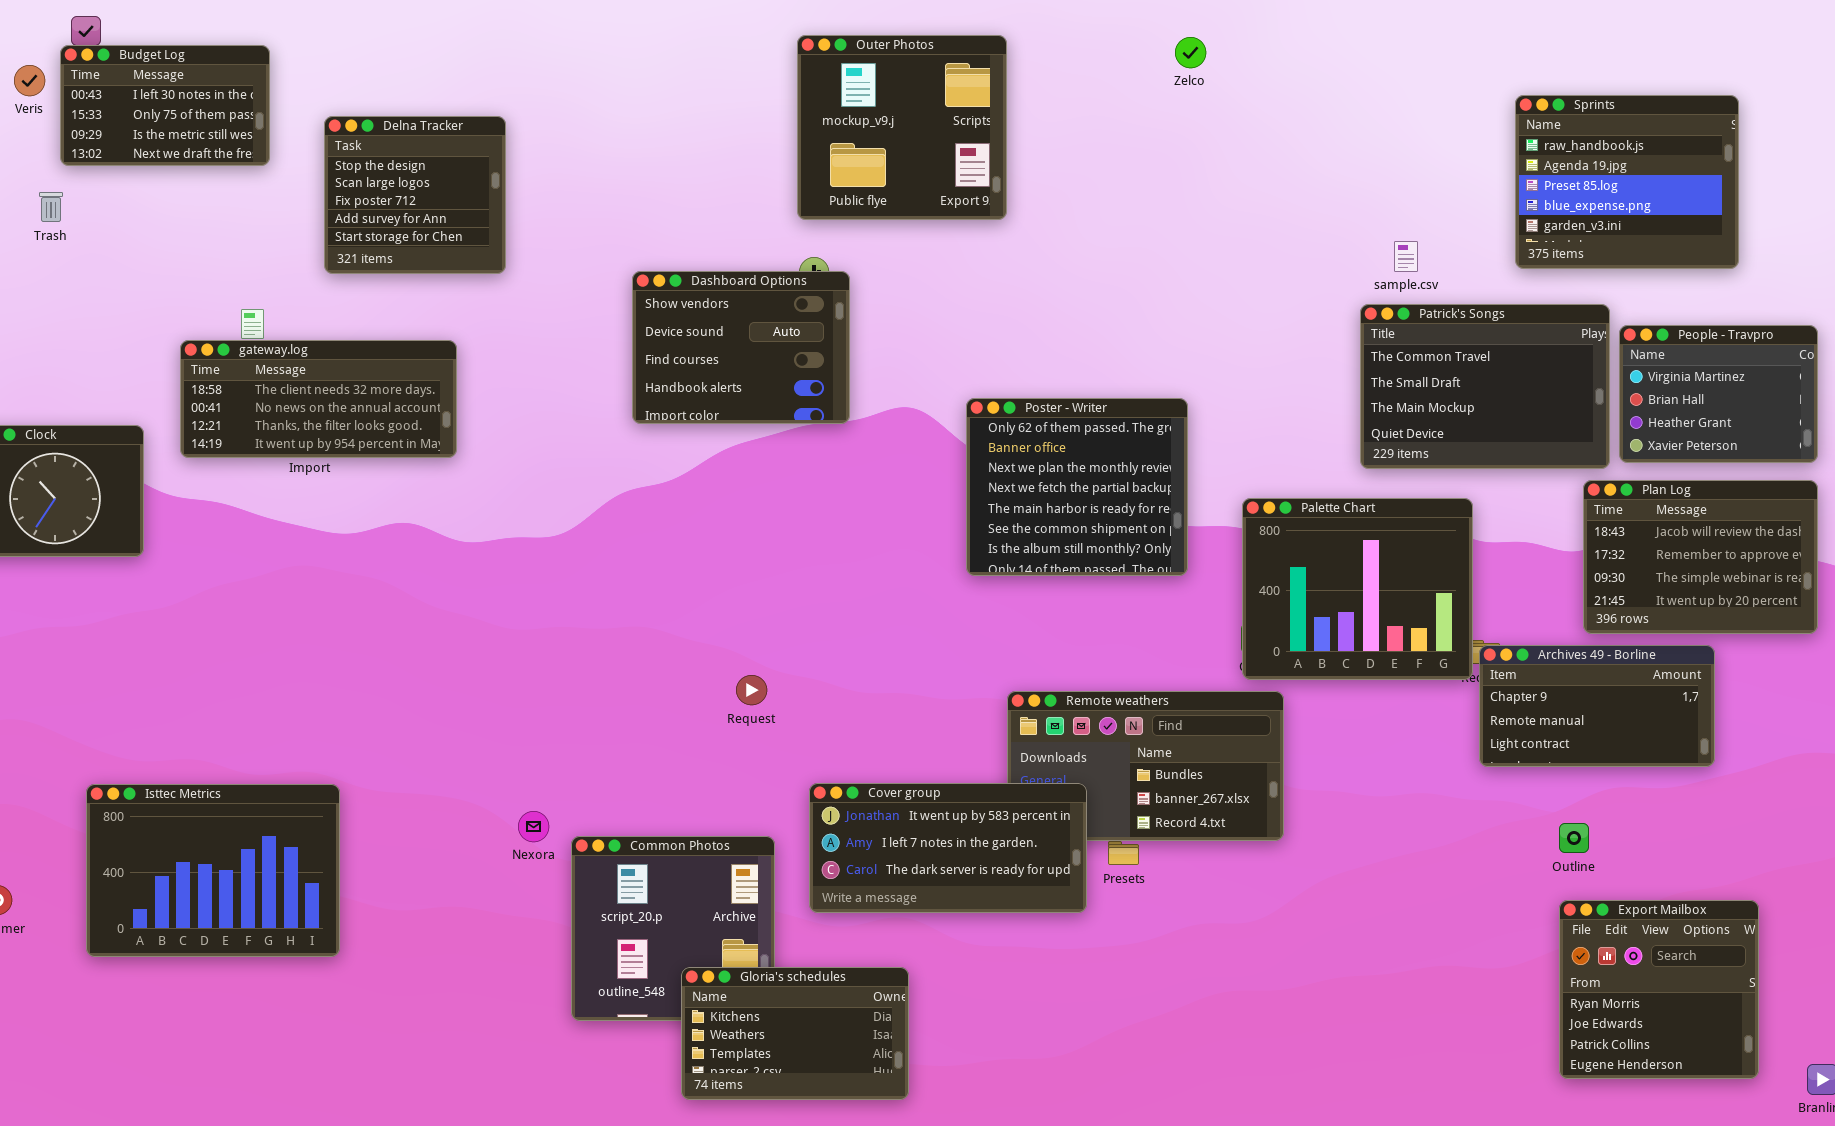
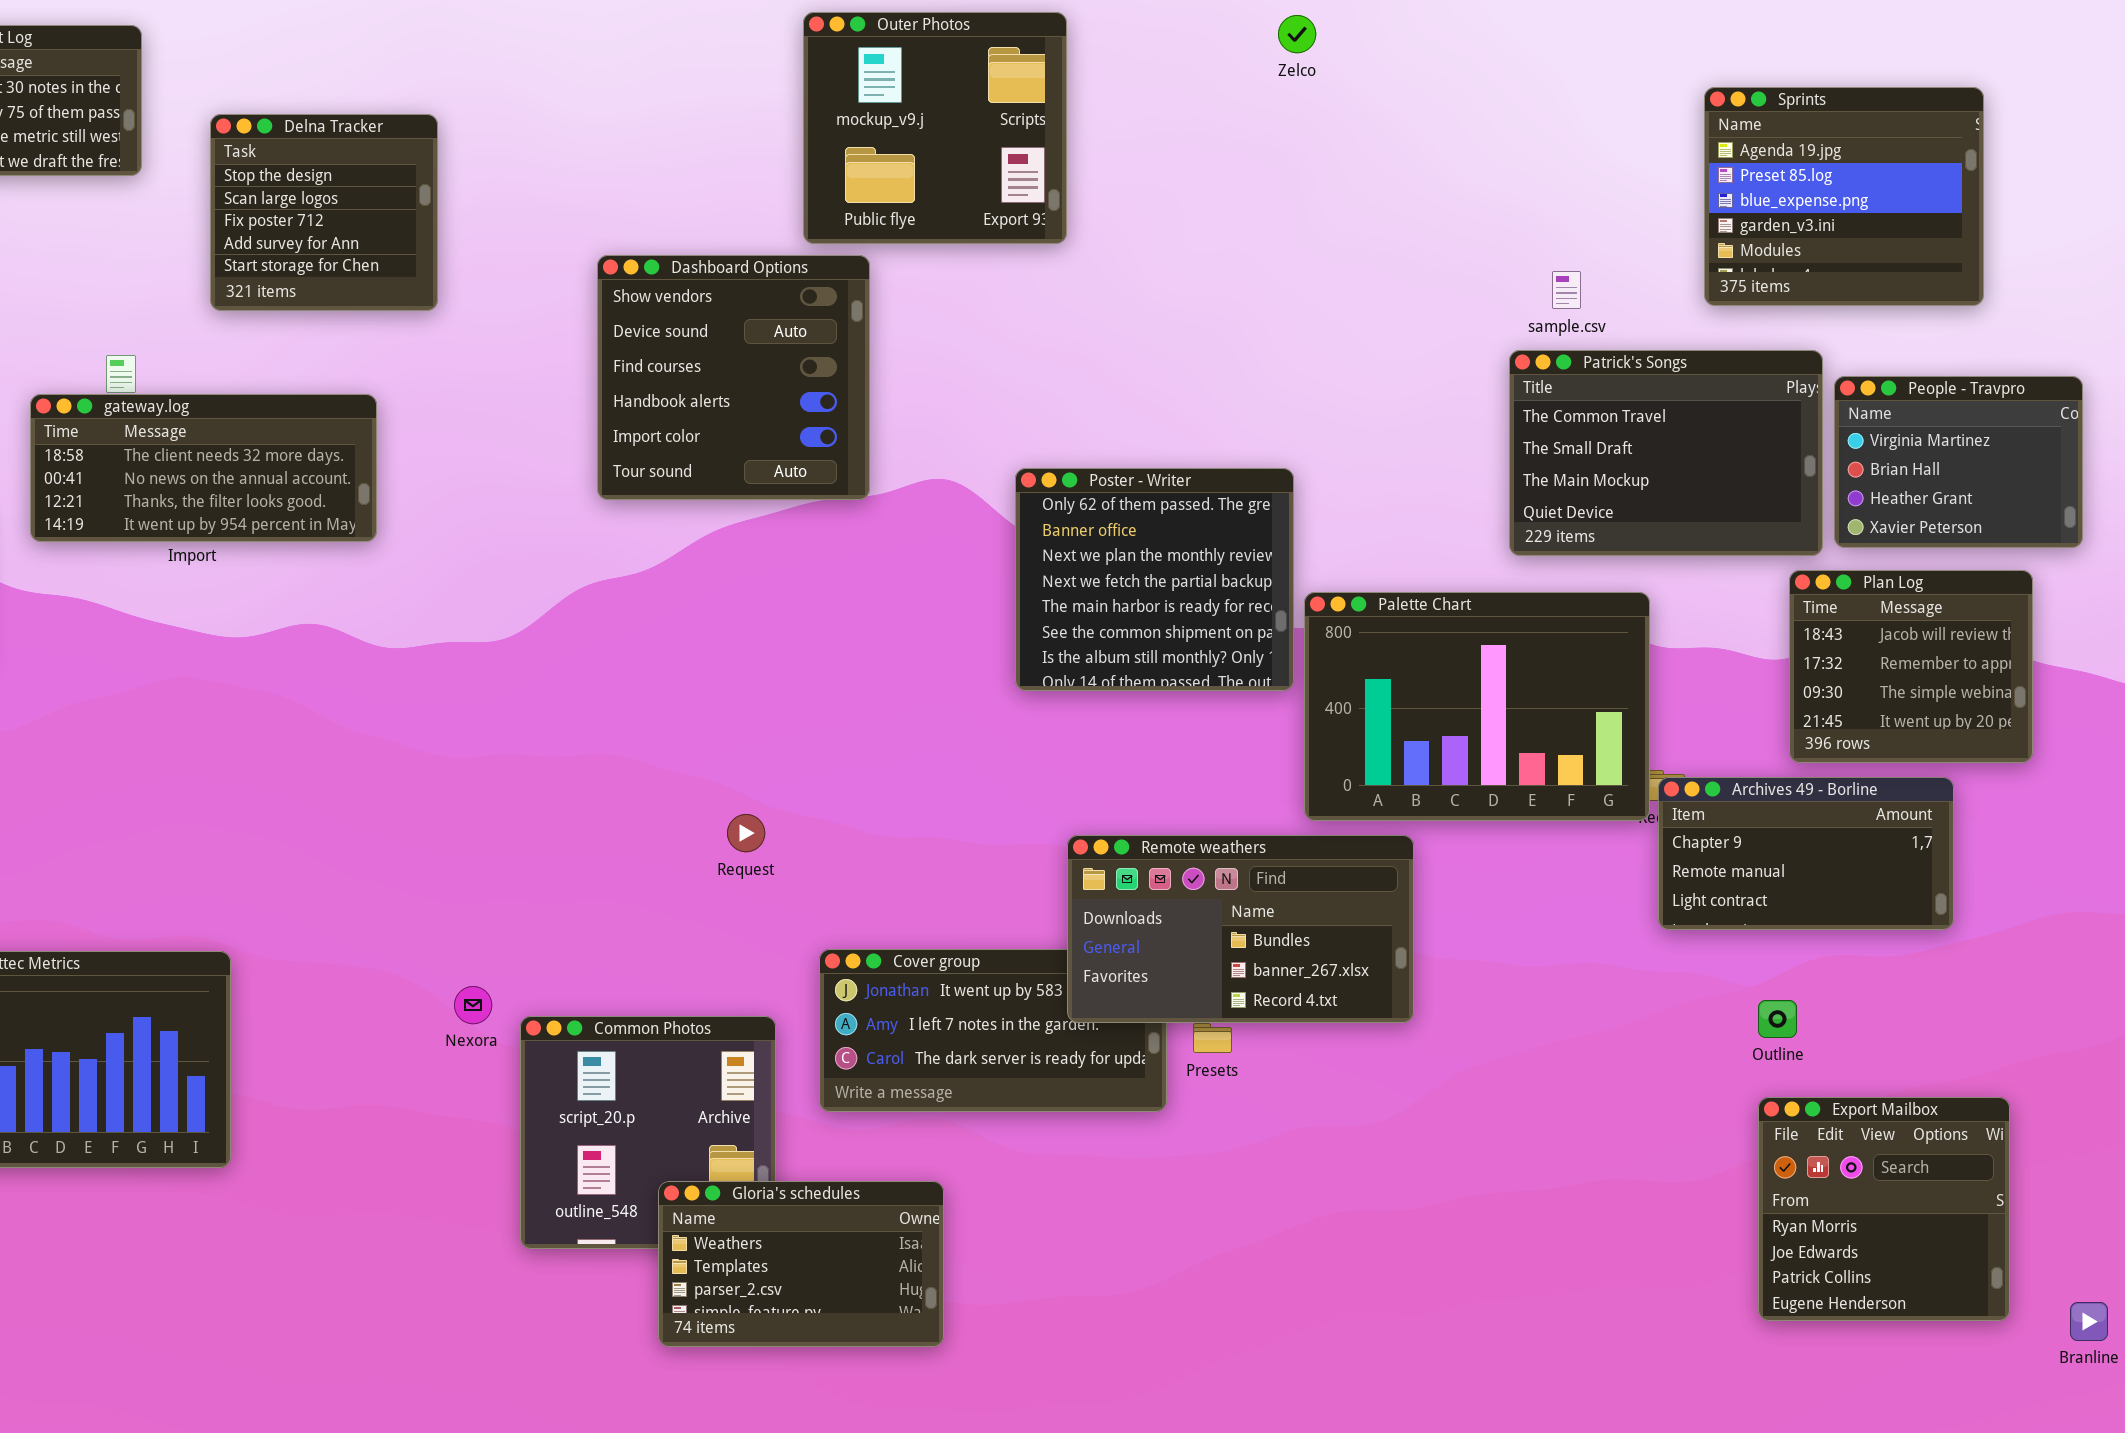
Sprints: [1515,95,1739,269] -> [1704,87,1984,306], scrolled down 1 row
Dashboard Options: [632,271,850,424] -> [597,255,870,500], resized
Plan Log: [1583,480,1818,634] -> [1789,570,2033,763], resized
Palette Chart: [1242,498,1473,680] -> [1304,592,1650,821], resized
Remote weathers: [1007,691,1284,841] -> [1067,835,1414,1023], raised
Gloria's schedules: [681,967,909,1100] -> [658,1181,944,1347], scrolled down 1 row

